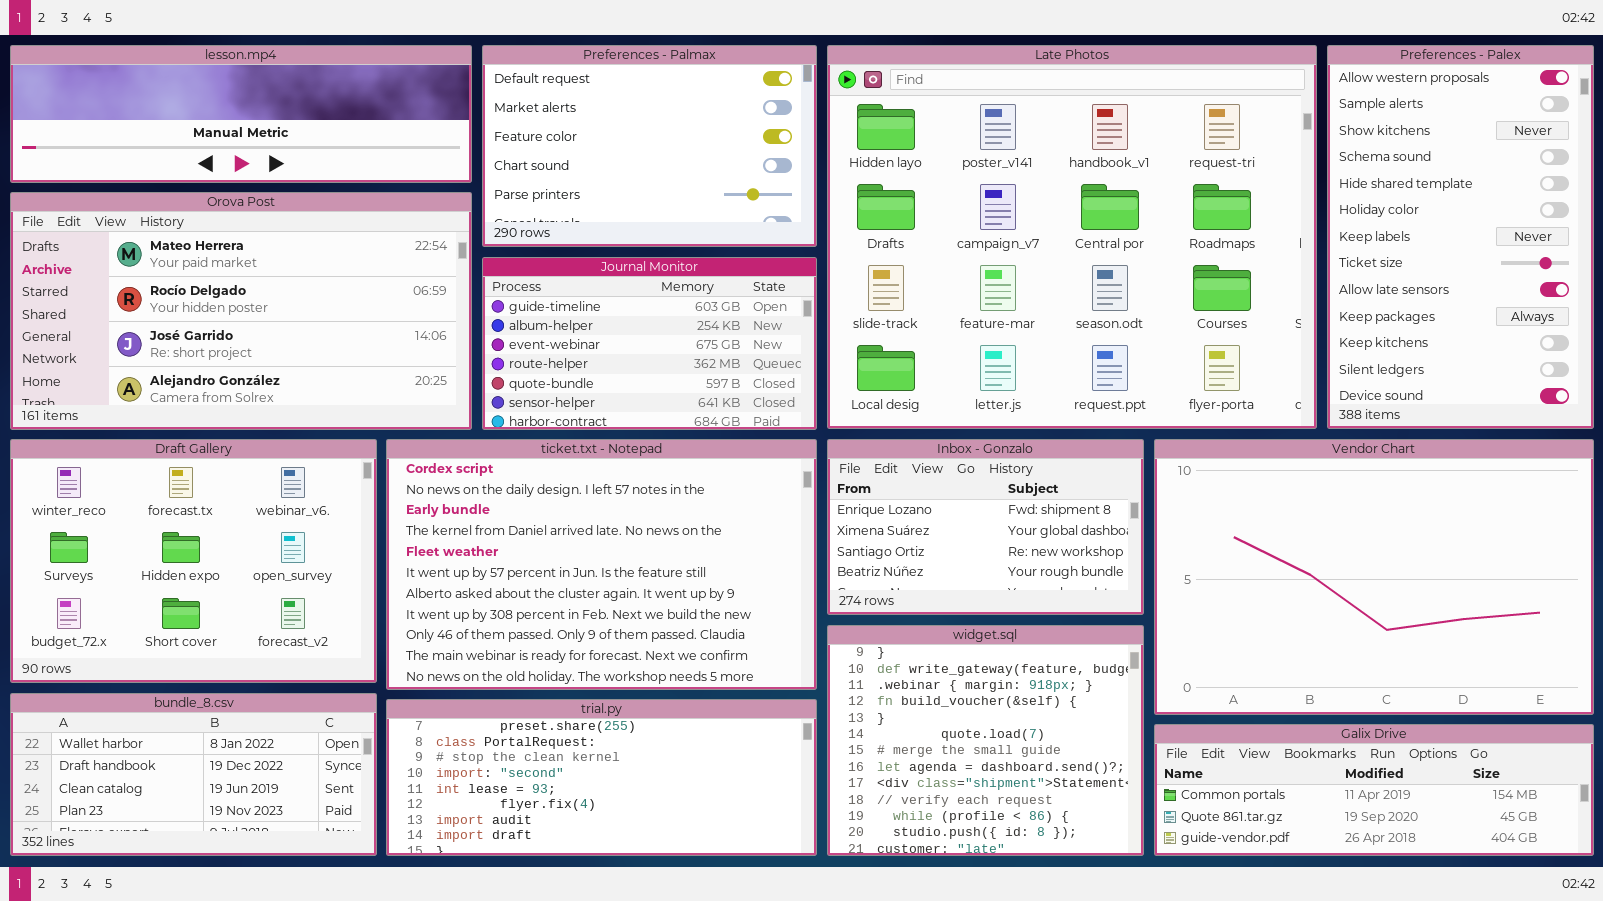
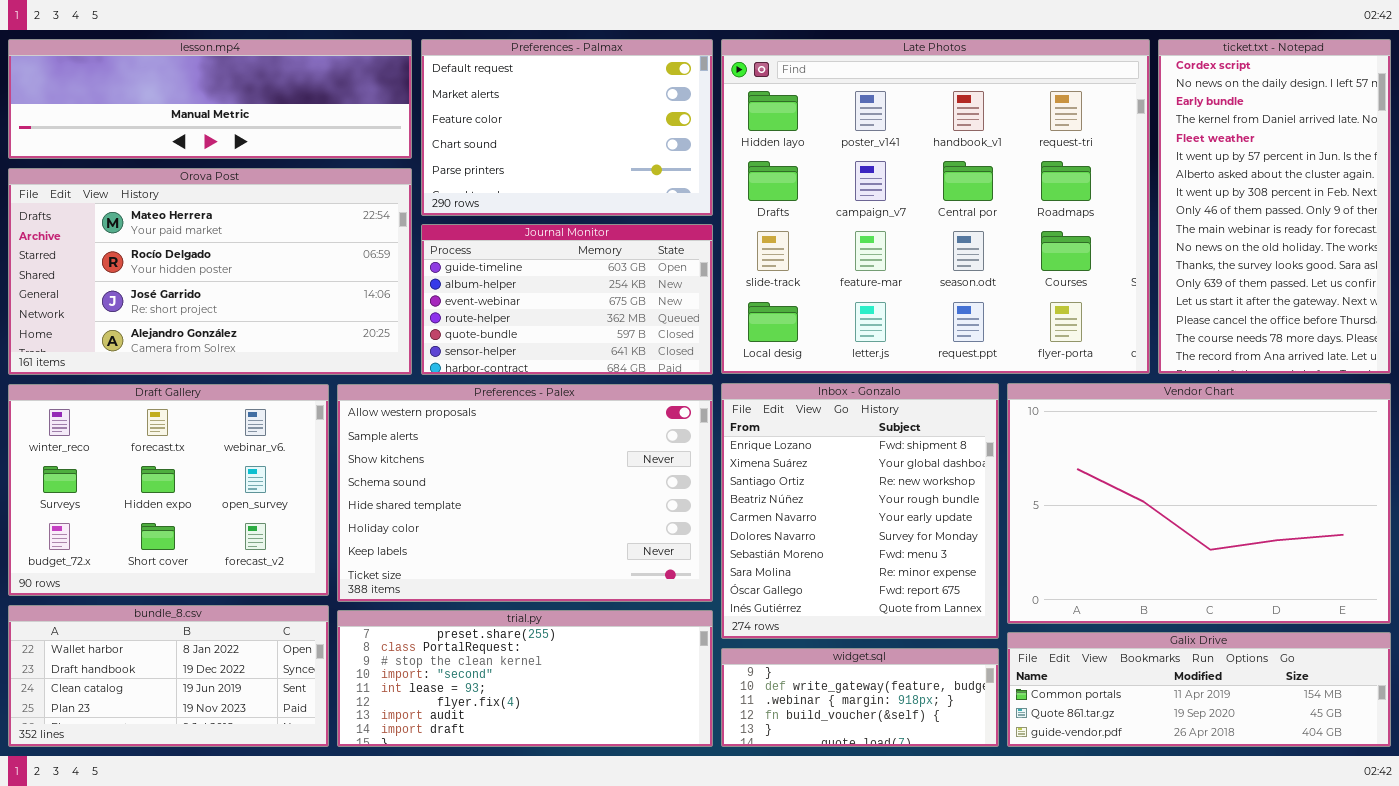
Preferences - Palex: [1327,45,1594,429] -> [337,384,713,602], moved, resized
Inbox - Gonzalo: [827,439,1144,615] -> [721,383,999,639], resized
ticket.txt - Notepad: [386,439,817,690] -> [1158,39,1391,374], moved, resized
widget.sql: [827,625,1144,856] -> [721,648,999,747], resized

